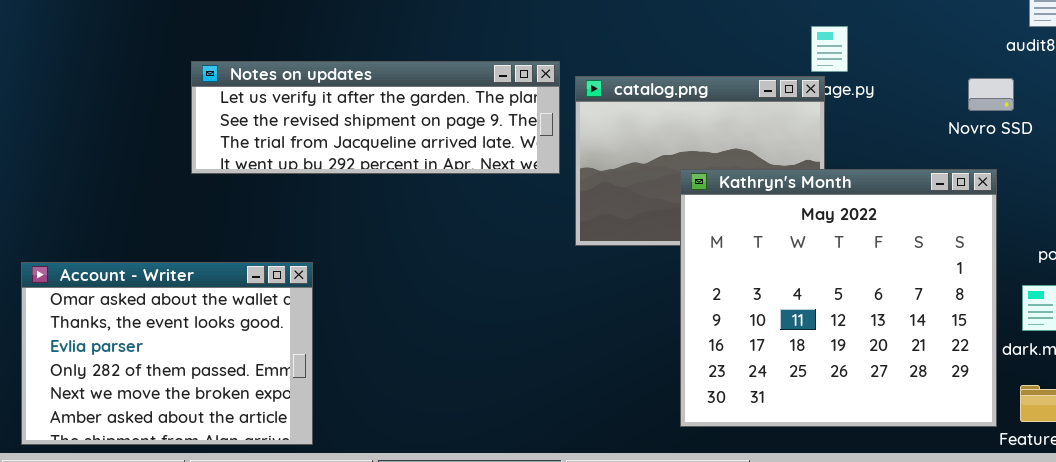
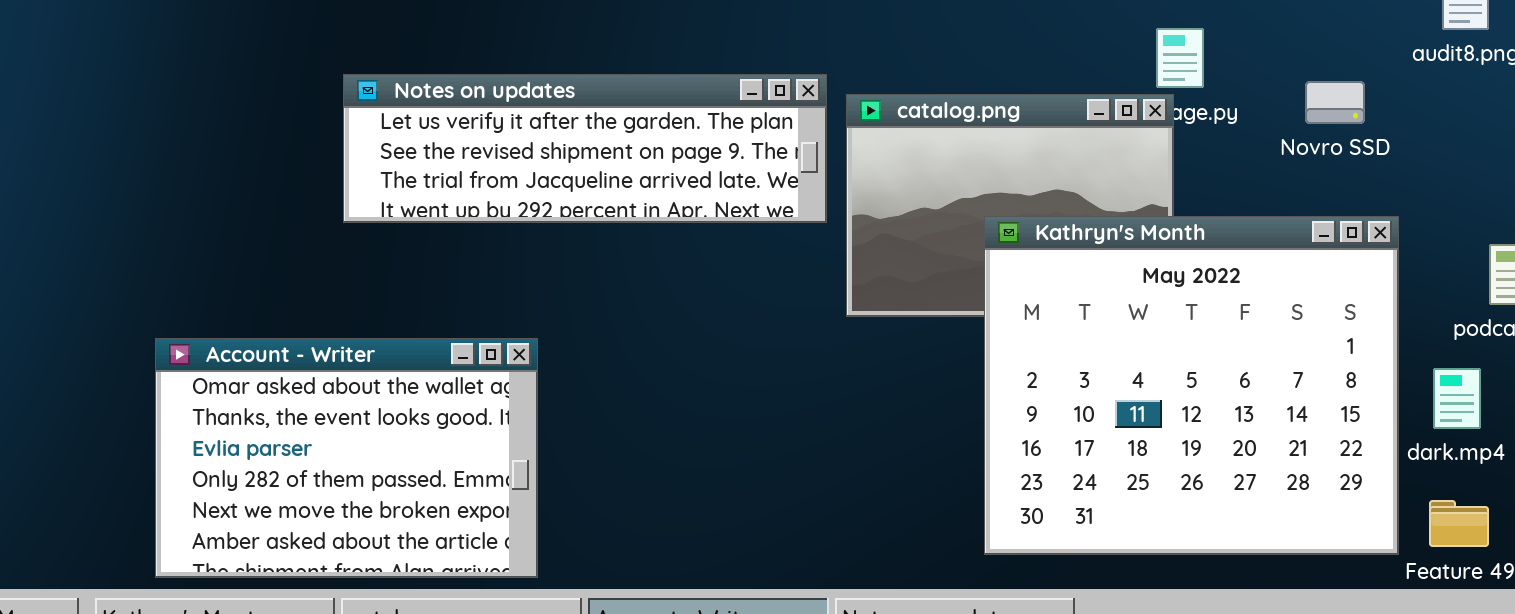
Novro SSD: [968,78,1014,111] -> [1305,81,1365,124], moved
Account - Writer: [21,262,313,445] -> [155,338,538,578], moved

